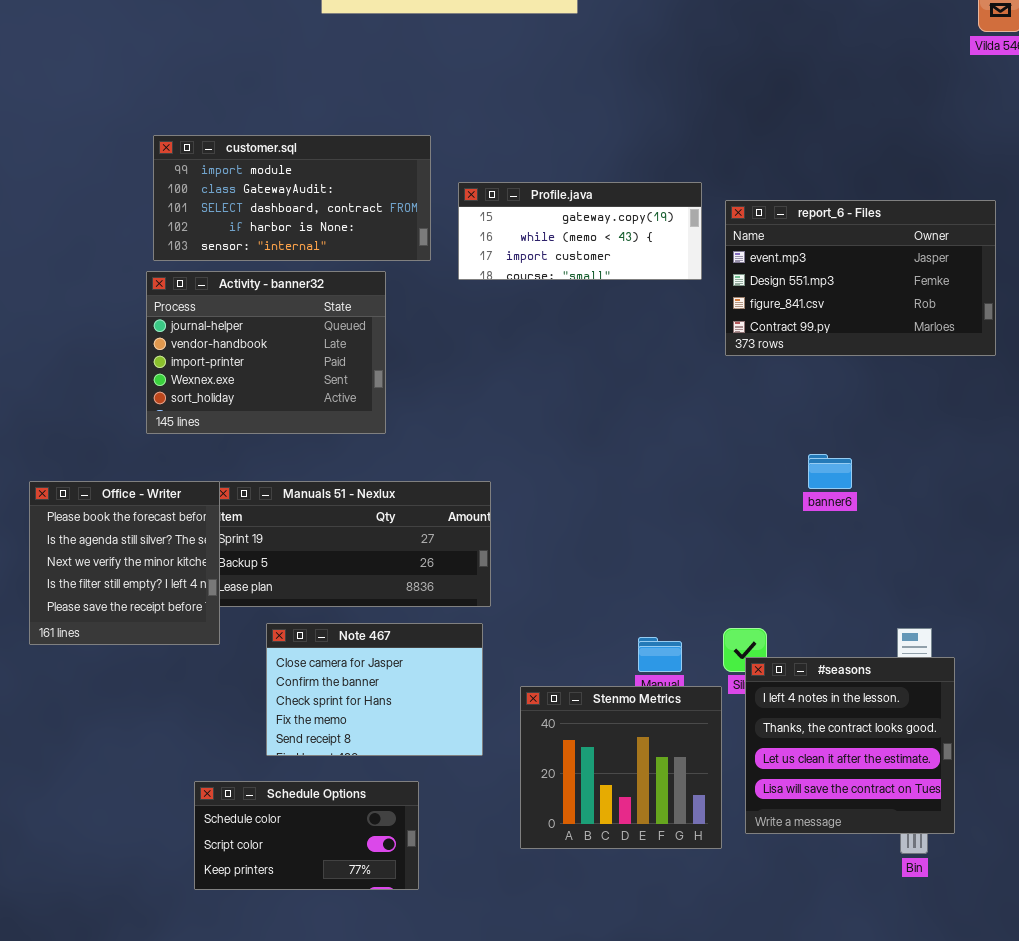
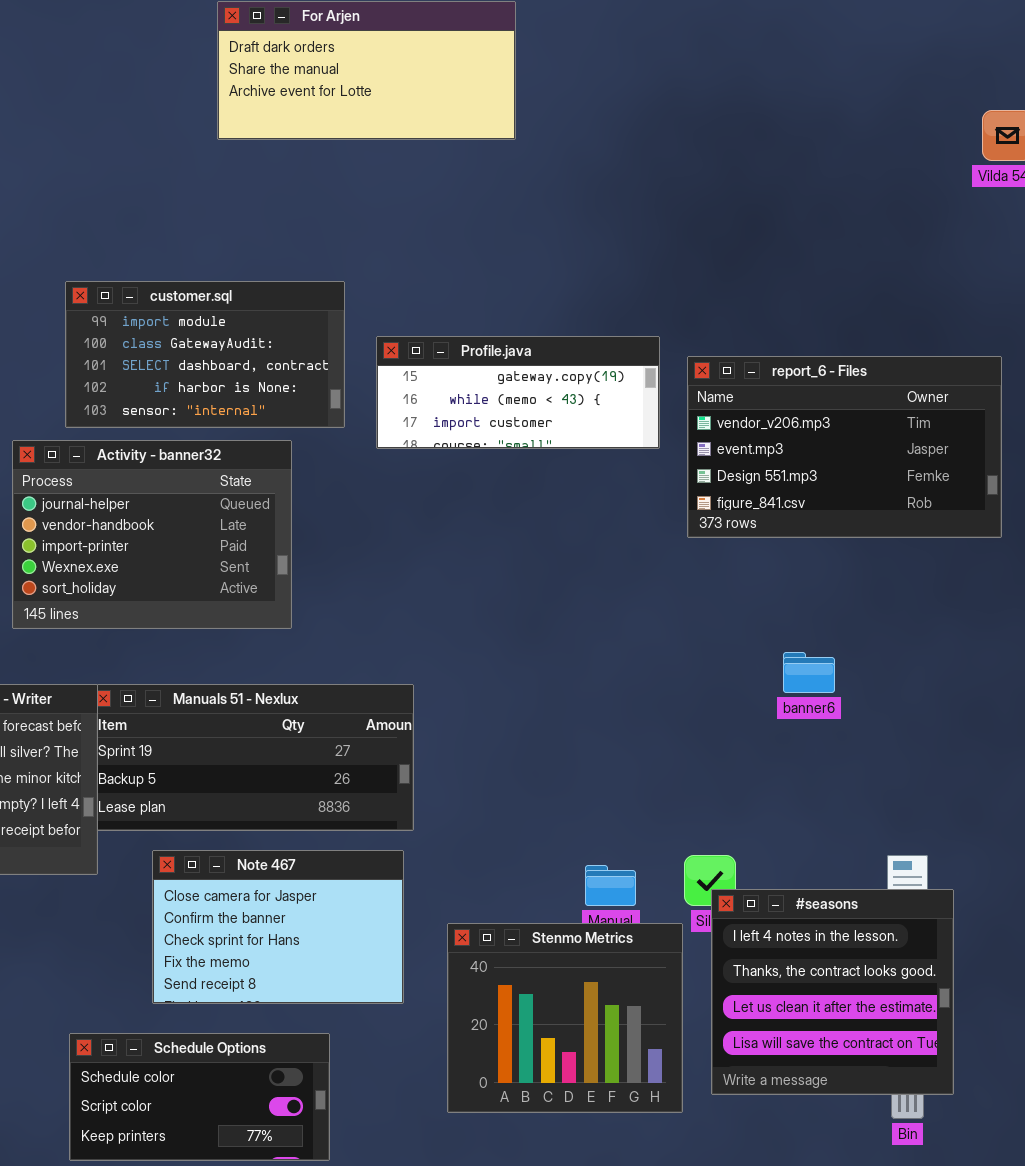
customer.sql: [153,135,431,261] -> [65,281,345,428], resized
report_6 - Files: [725,200,996,356] -> [687,356,1002,538], scrolled up 1 row

